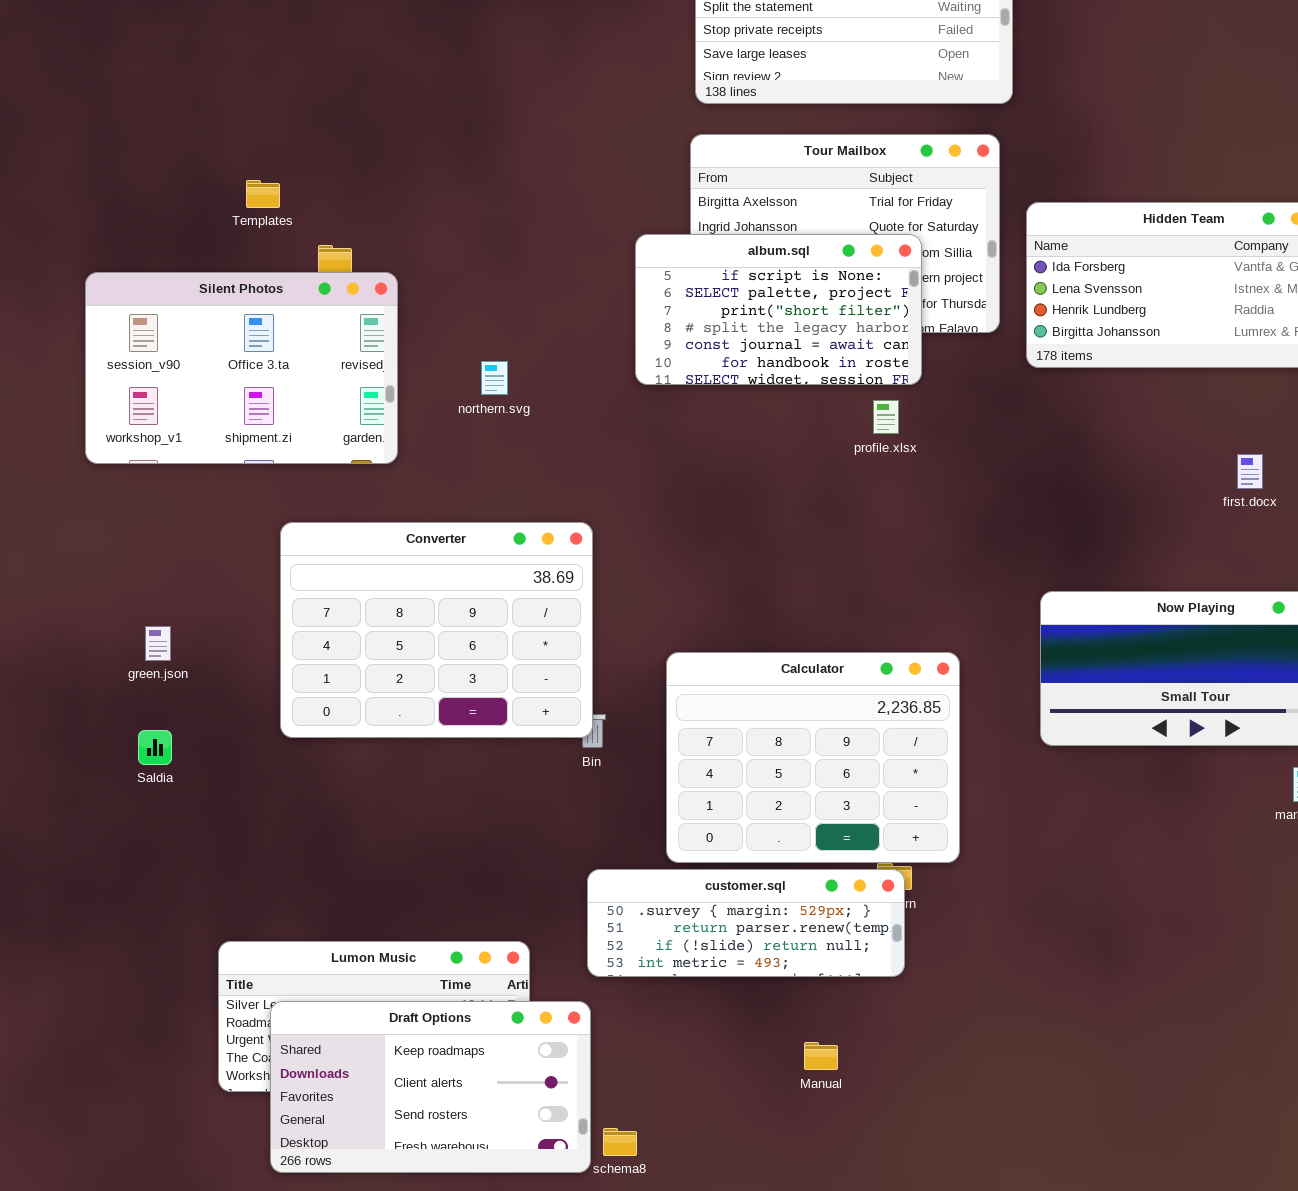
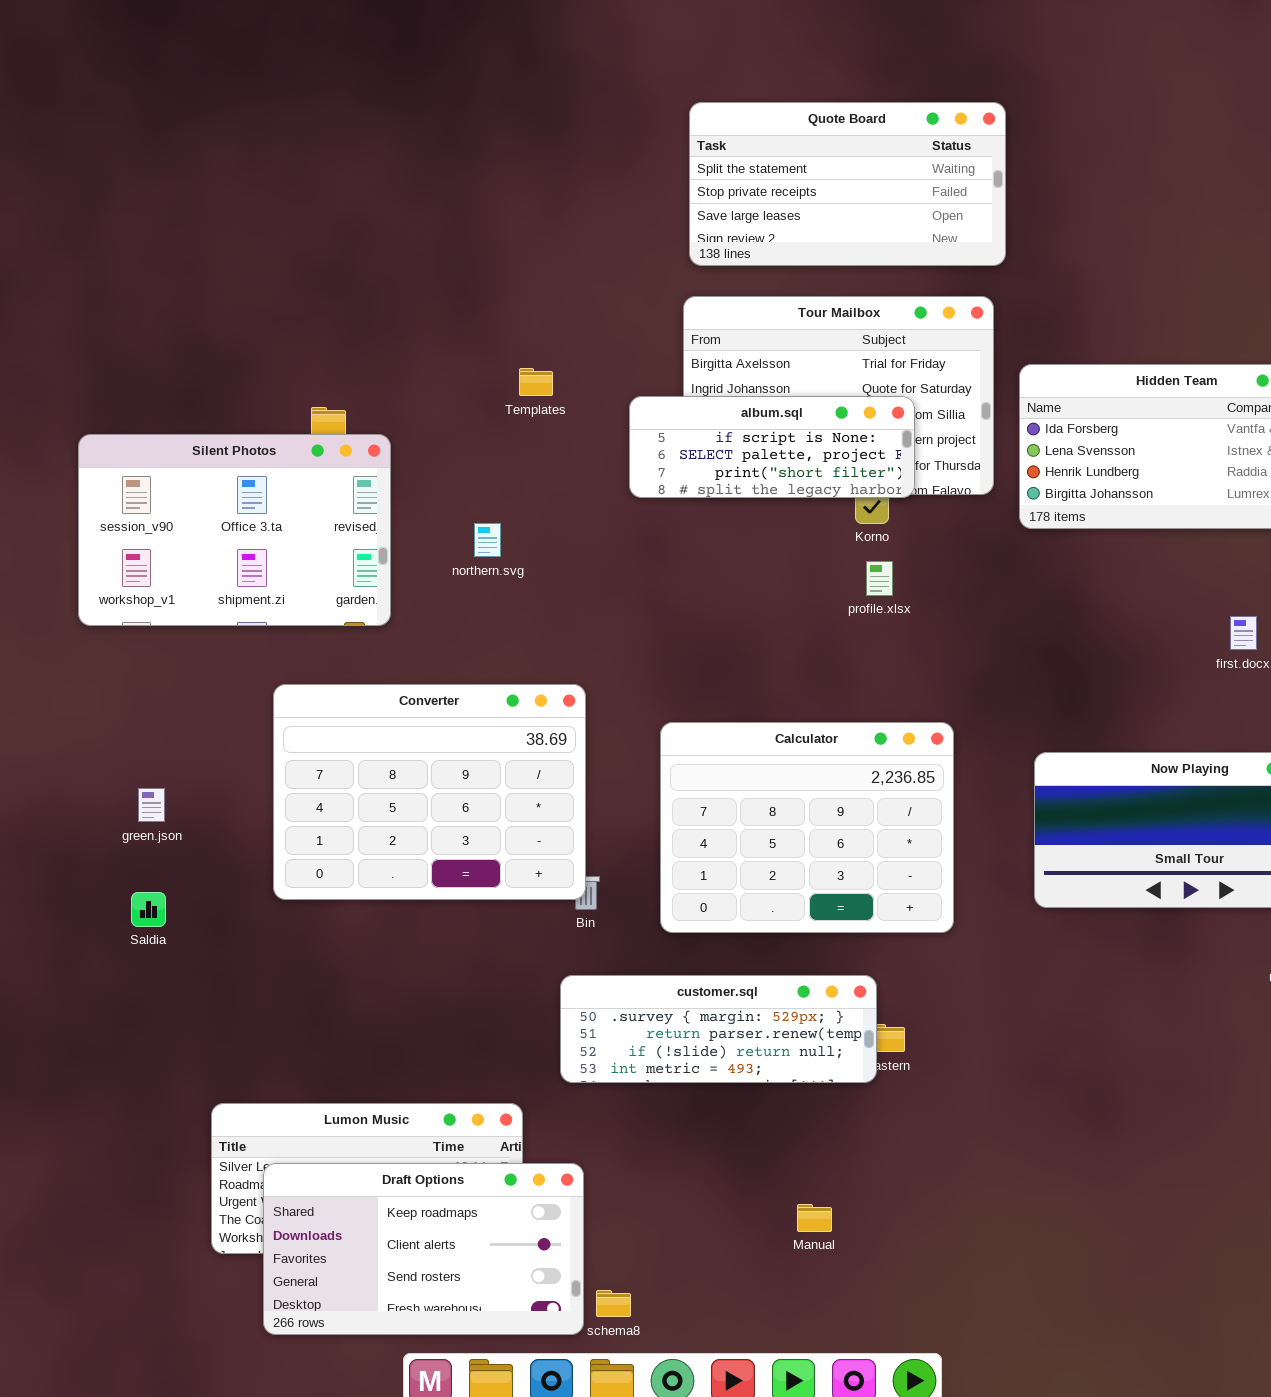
Templates: [246,180,280,208] -> [519,368,553,396], moved
album.sql: [635,234,922,385] -> [629,396,915,498], resized
Calculator: [666,652,960,863] -> [660,722,954,933], moved
customer.sql: [587,869,905,977] -> [560,975,877,1083], moved

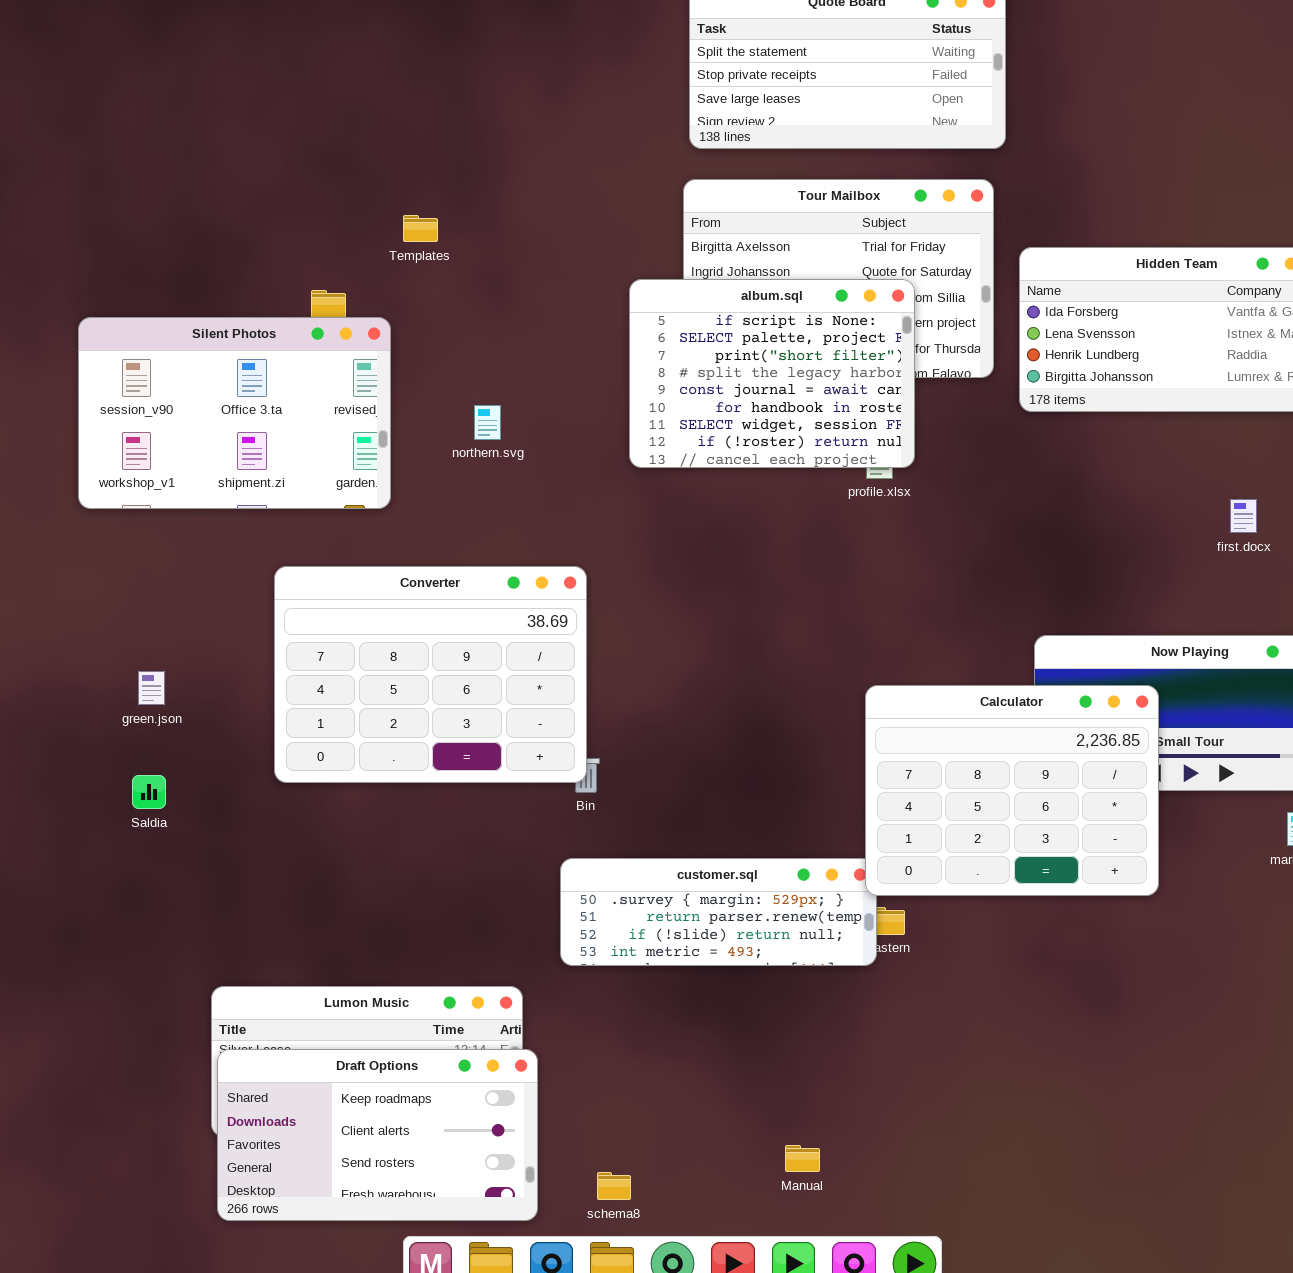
Templates: [519,368,553,396] -> [403,215,438,242], moved
album.sql: [629,396,915,498] -> [629,279,915,468], resized
Calculator: [660,722,954,933] -> [865,685,1159,896], moved
Draft Options: [263,1163,584,1335] -> [217,1049,538,1221], moved
Manual: [797,1204,832,1232] -> [785,1145,820,1172], moved

